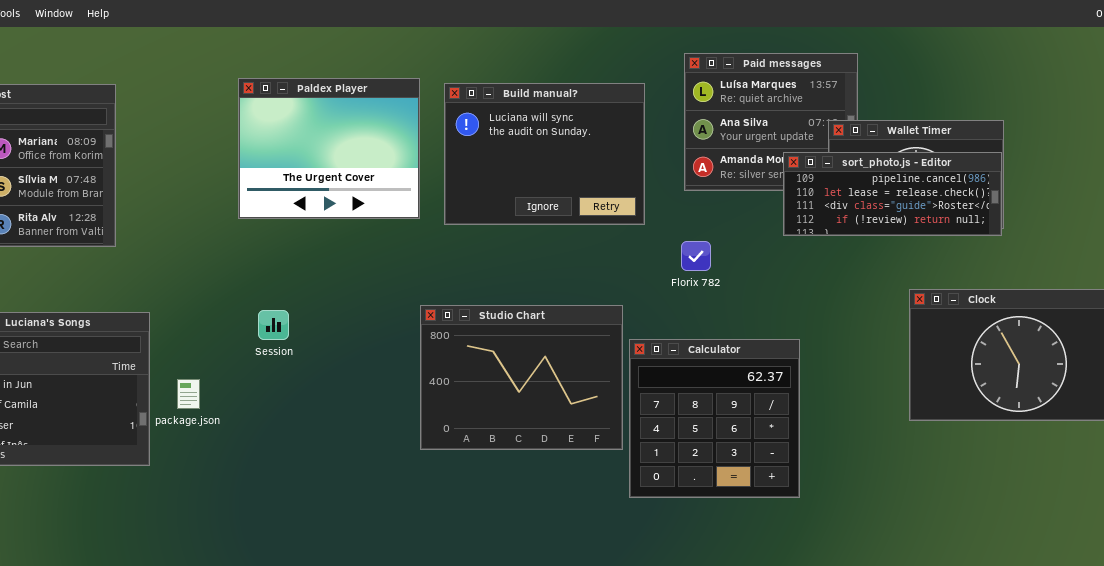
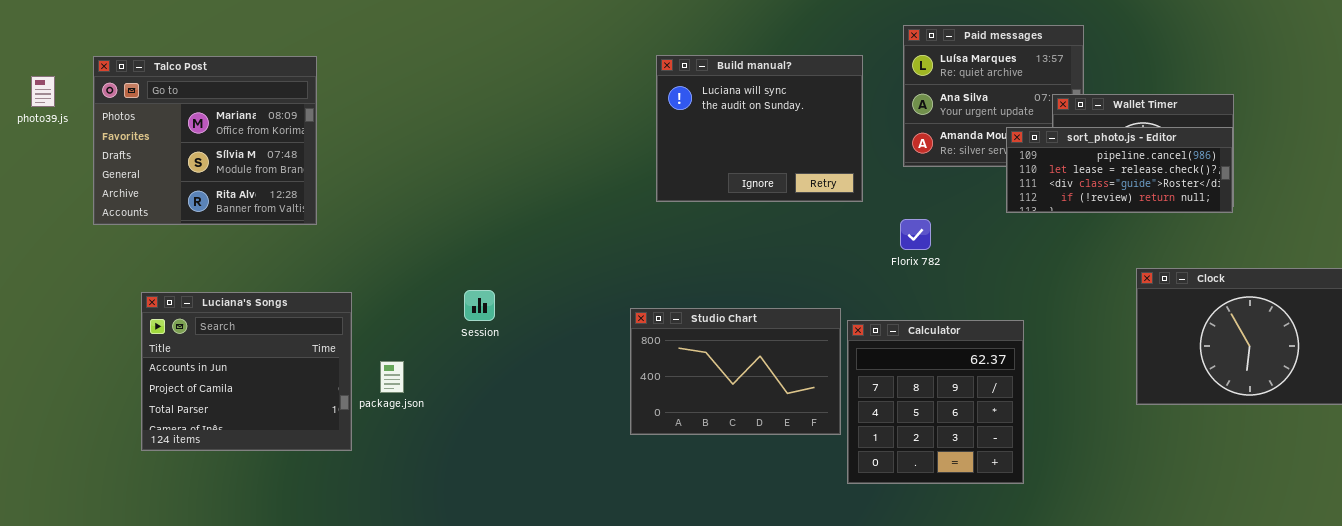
Paldex Player: [238,78,420,219] -> none, closed
Studio Chart: [420,305,623,450] -> [630,308,841,435], resized

